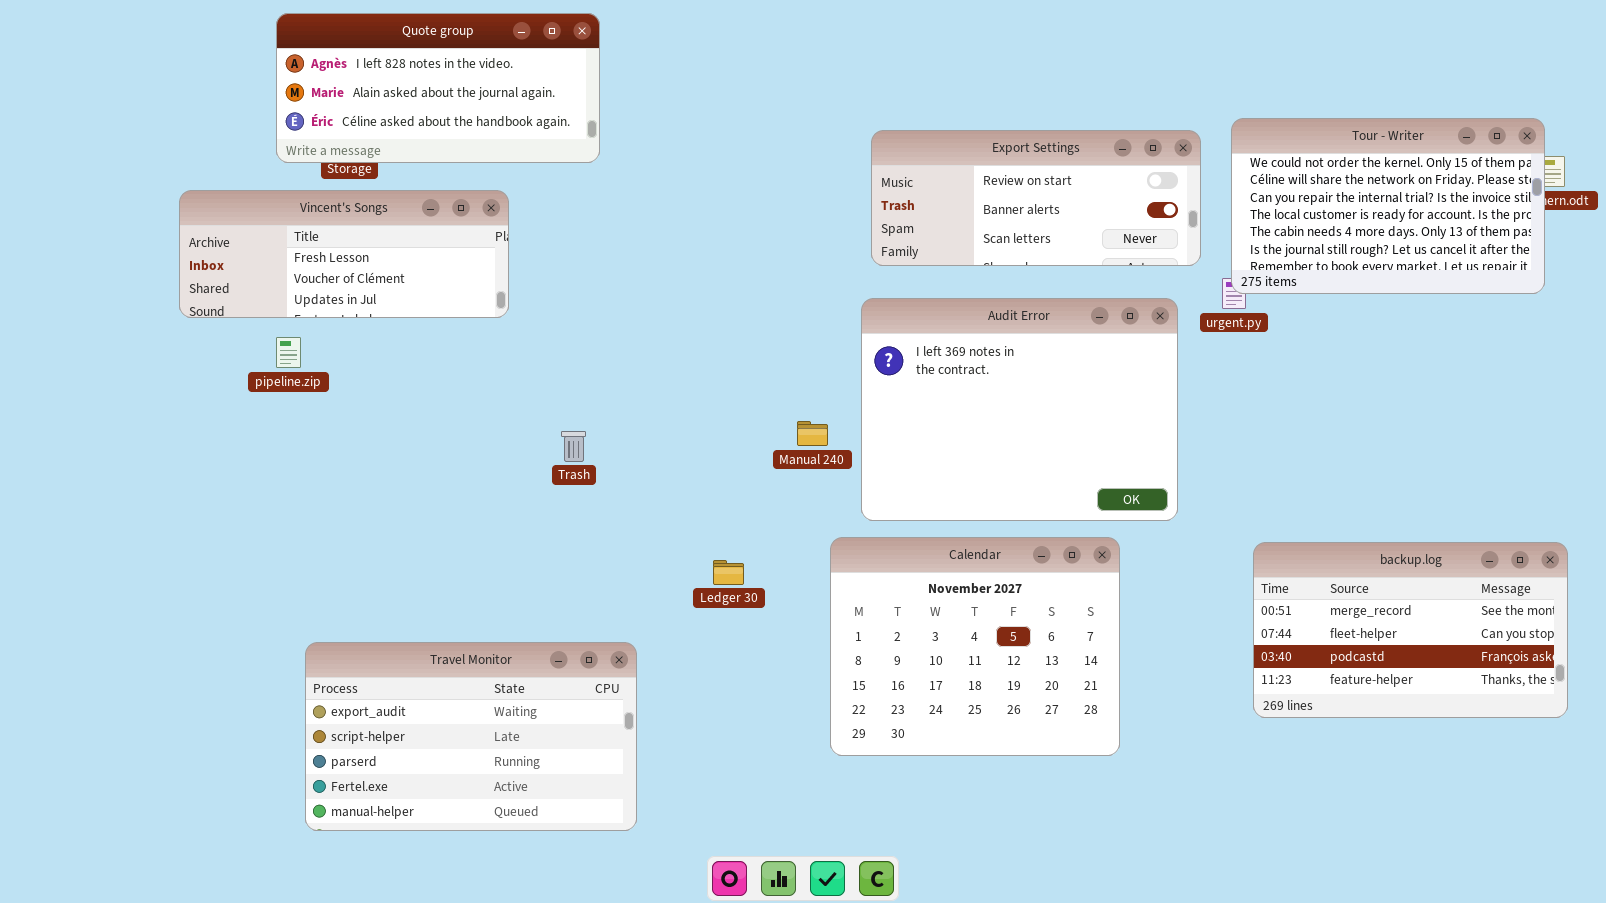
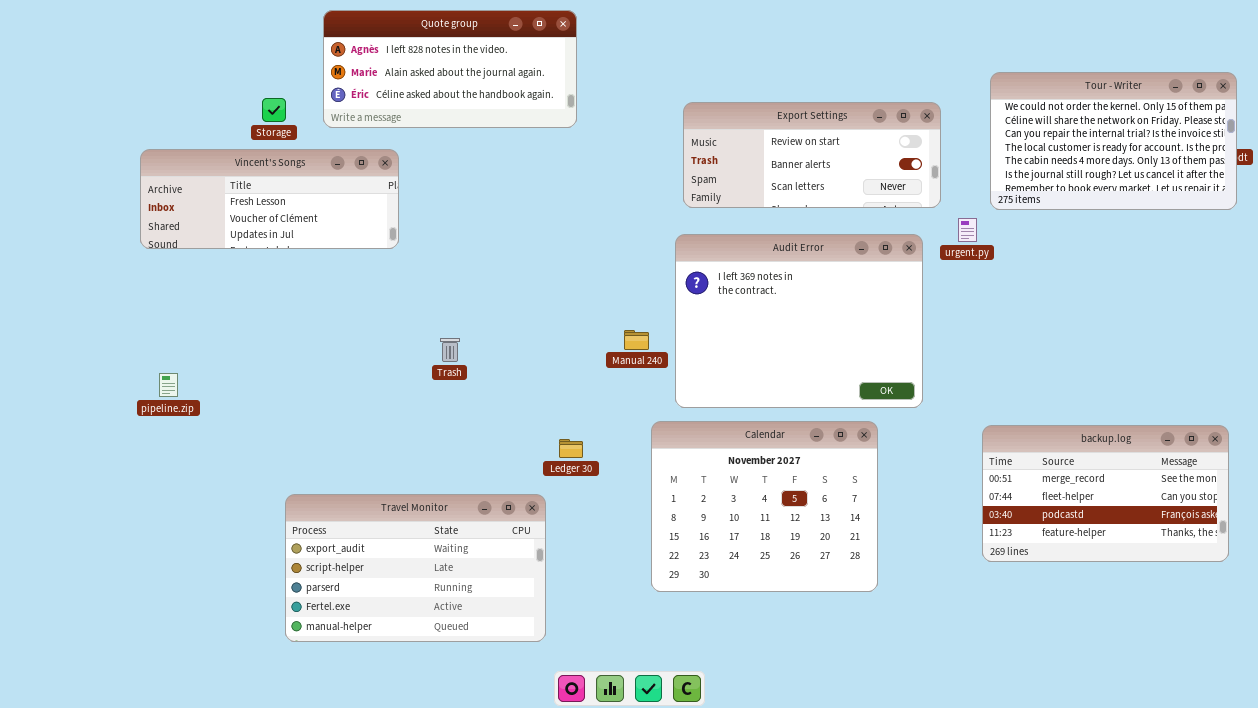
Quote group: [276,13,600,163] -> [323,10,577,128], moved
Tour - Writer: [1231,118,1545,294] -> [990,72,1237,210], moved
pipeline.zip: [276,337,301,368] -> [159,373,178,397], moved
Travel Monitor: [305,642,637,831] -> [285,494,546,642], moved

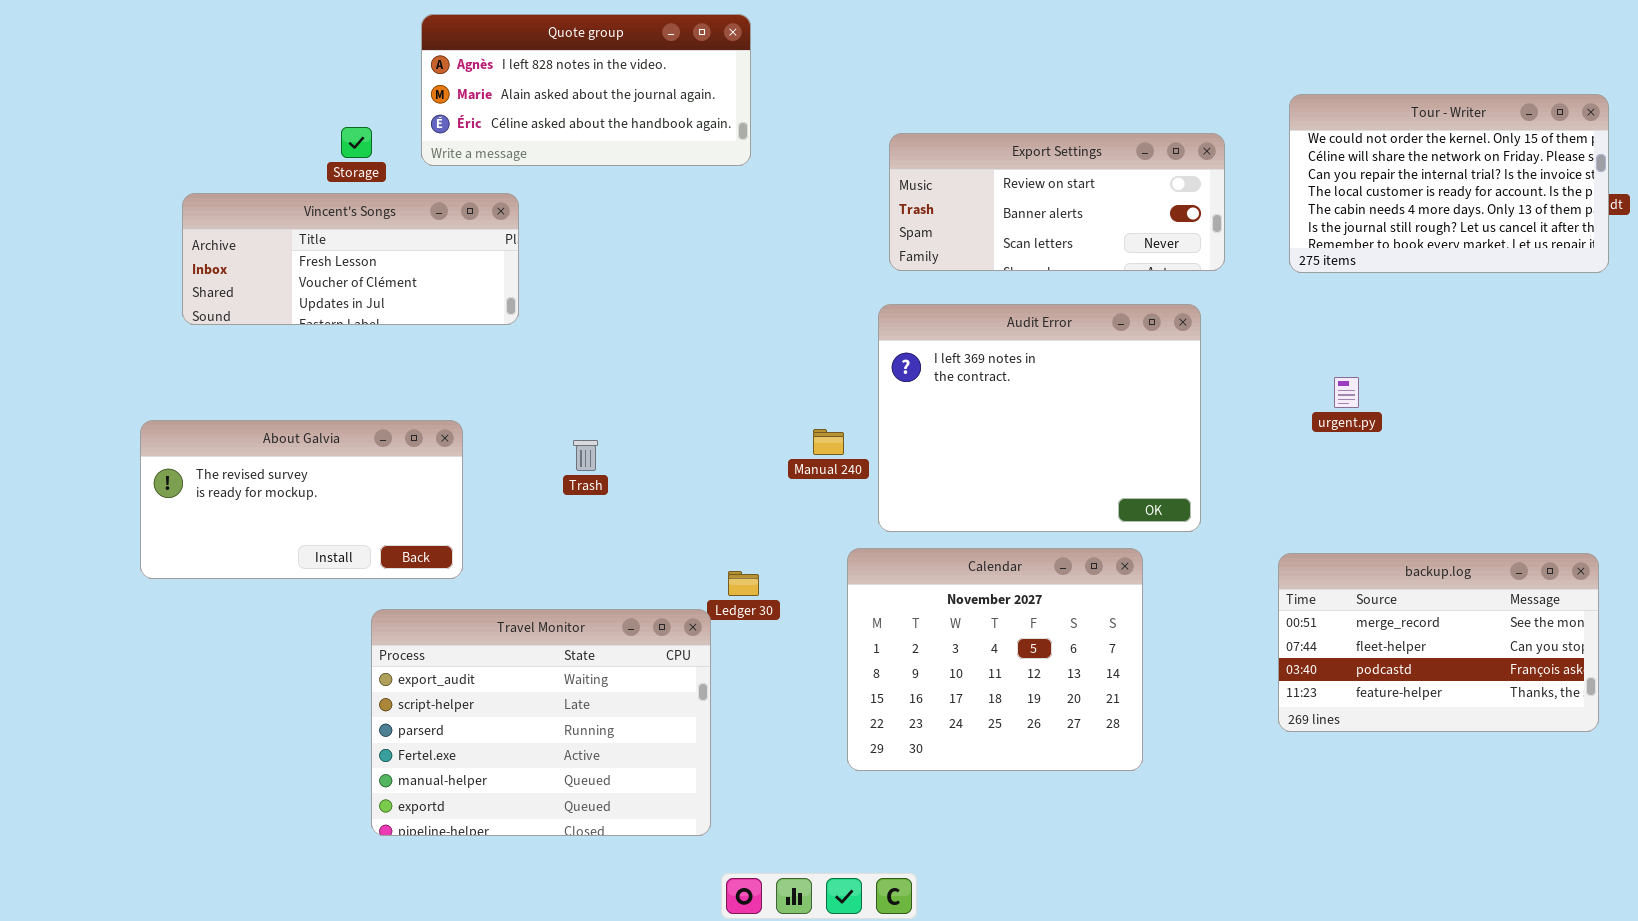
urgent.py: [958,218,977,242] -> [1334,377,1359,408], moved
About Galvia: none -> [140,420,463,579], opened
Travel Monitor: [285,494,546,642] -> [371,609,711,836], resized

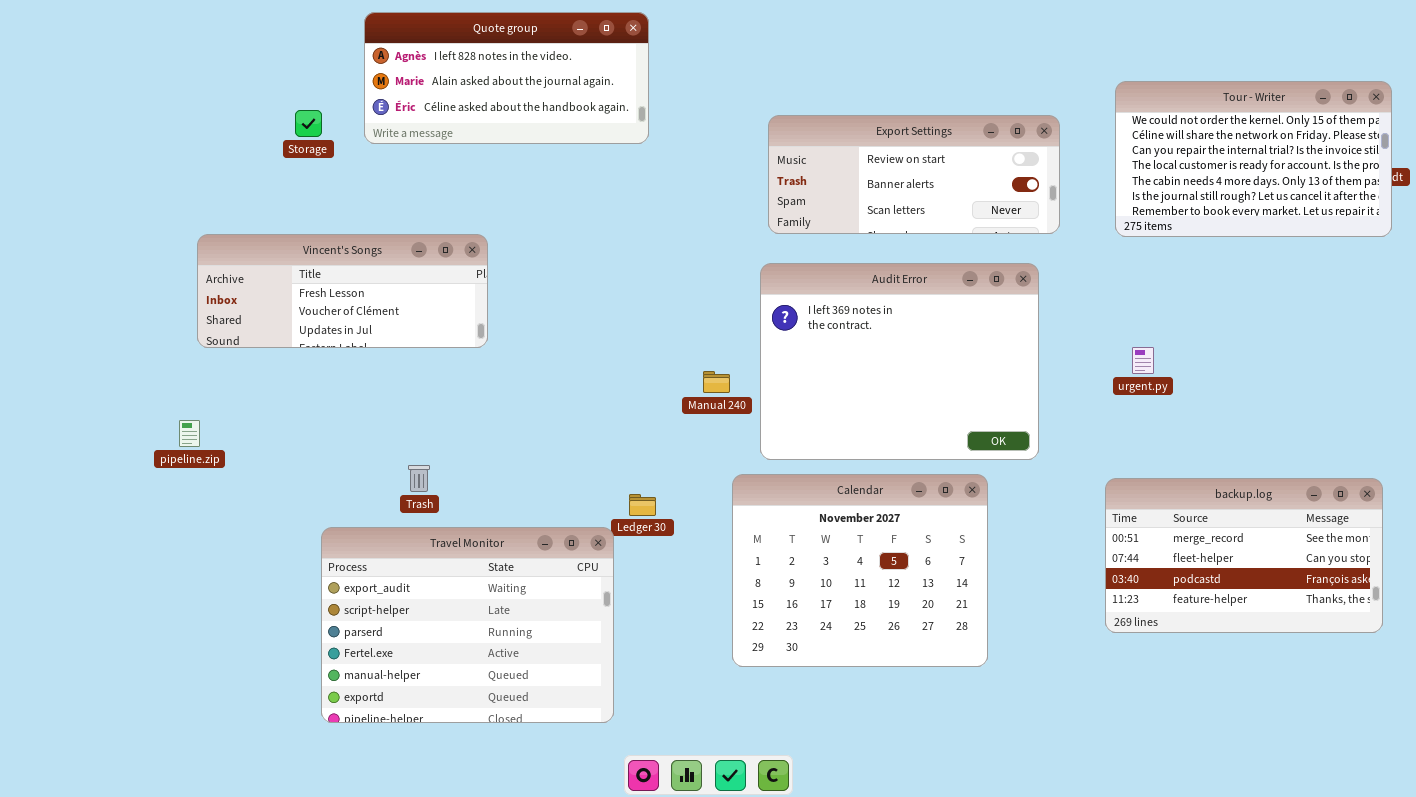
Vincent's Songs: [182,193,519,325] -> [197,234,488,348], moved
urgent.py: [1334,377,1359,408] -> [1132,347,1154,374], moved
About Galvia: [140,420,463,579] -> none, closed
Trash: [573,440,598,471] -> [408,465,430,492], moved

